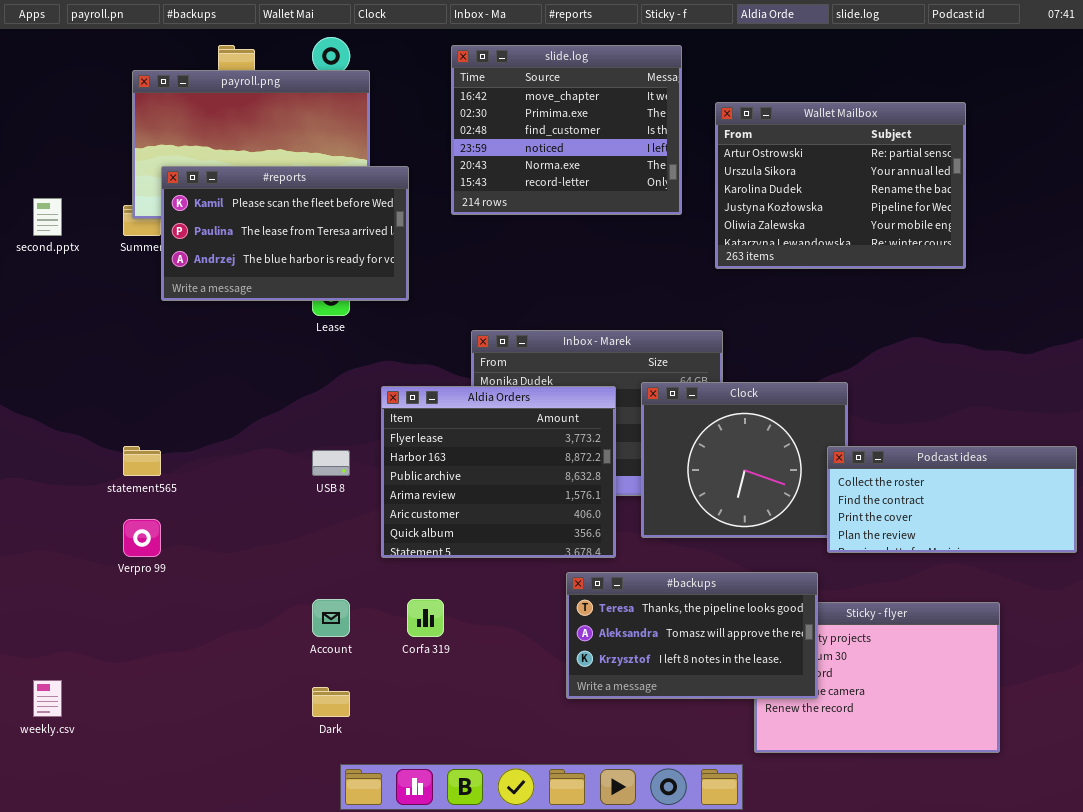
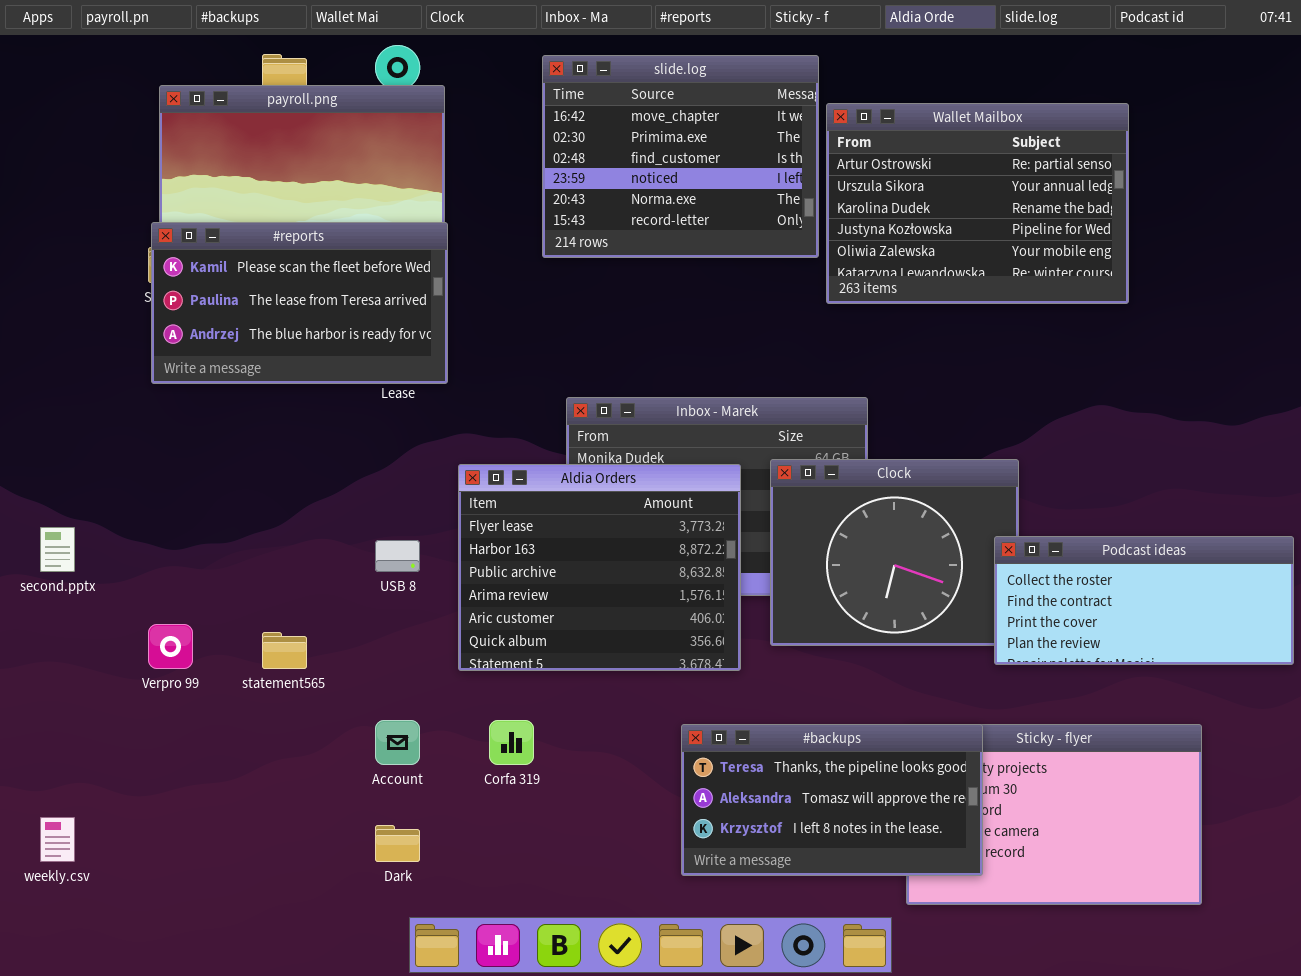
Wallet Mailbox: [715,102,966,269] -> [826,103,1129,304], moved
#reports: [161,166,409,301] -> [151,222,448,384], moved
second.pptx: [33,198,62,236] -> [40,527,75,572], moved
statement565: [123,446,161,476] -> [262,632,307,669], moved
#backups: [566,572,818,699] -> [681,724,983,876], moved

